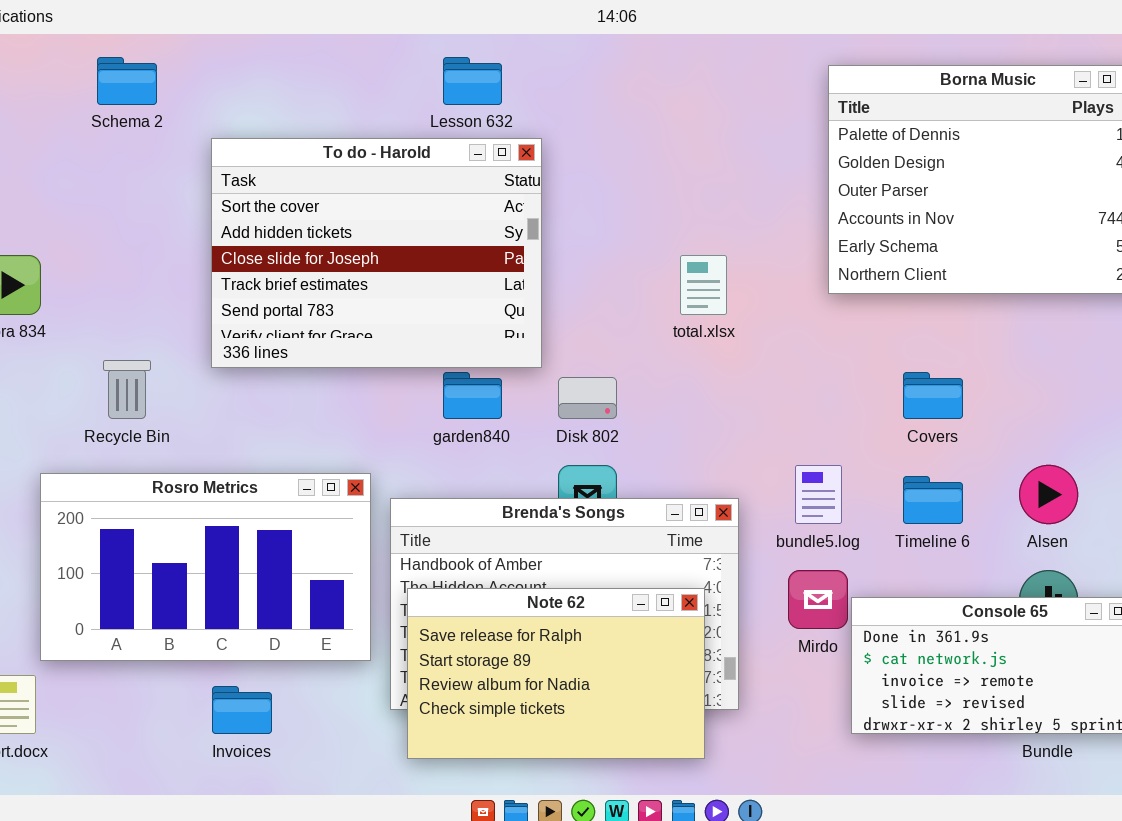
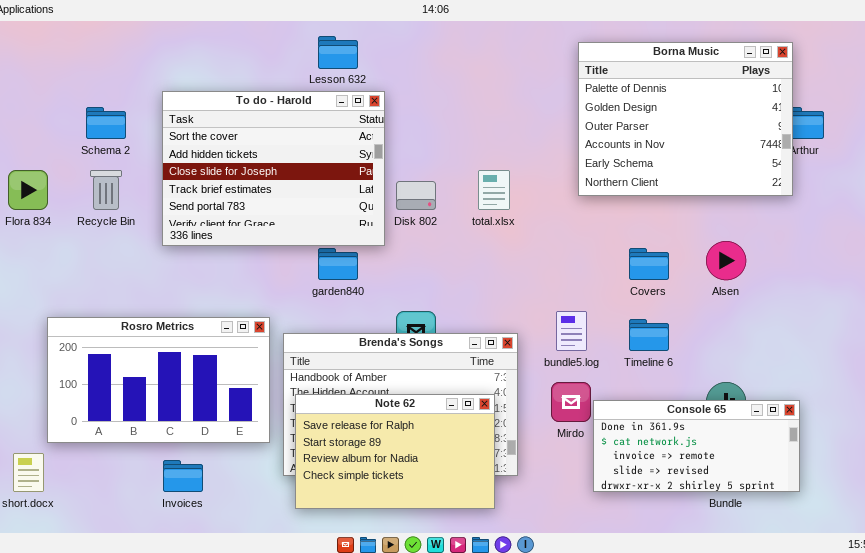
Schema 2: [97,57,157,105] -> [86,107,126,139], moved
Recycle Bin: [103,360,151,419] -> [90,170,122,210], moved
Disk 802: [558,377,617,419] -> [396,181,436,210], moved
Alsen: [1019,465,1078,524] -> [706,241,746,280], moved

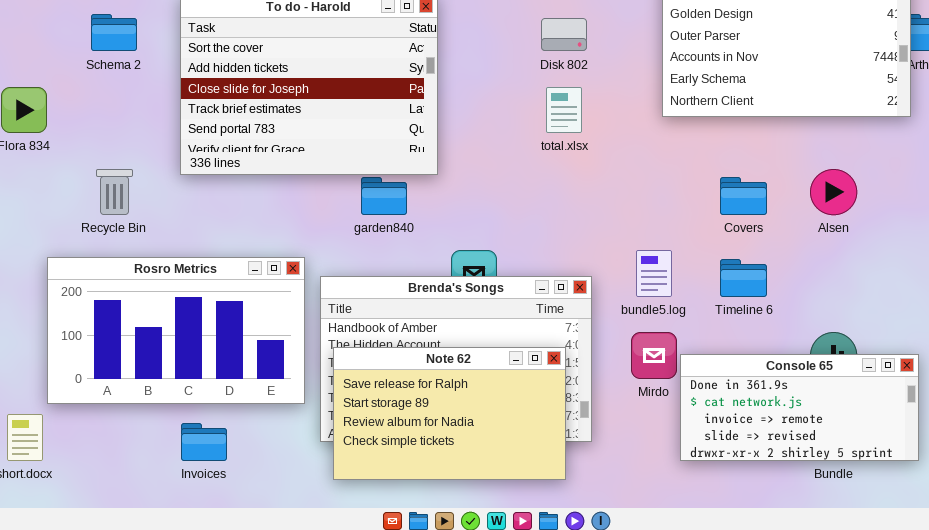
Recycle Bin: [90,170,122,210] -> [96,169,133,215], moved
Disk 802: [396,181,436,210] -> [541,18,587,51], moved

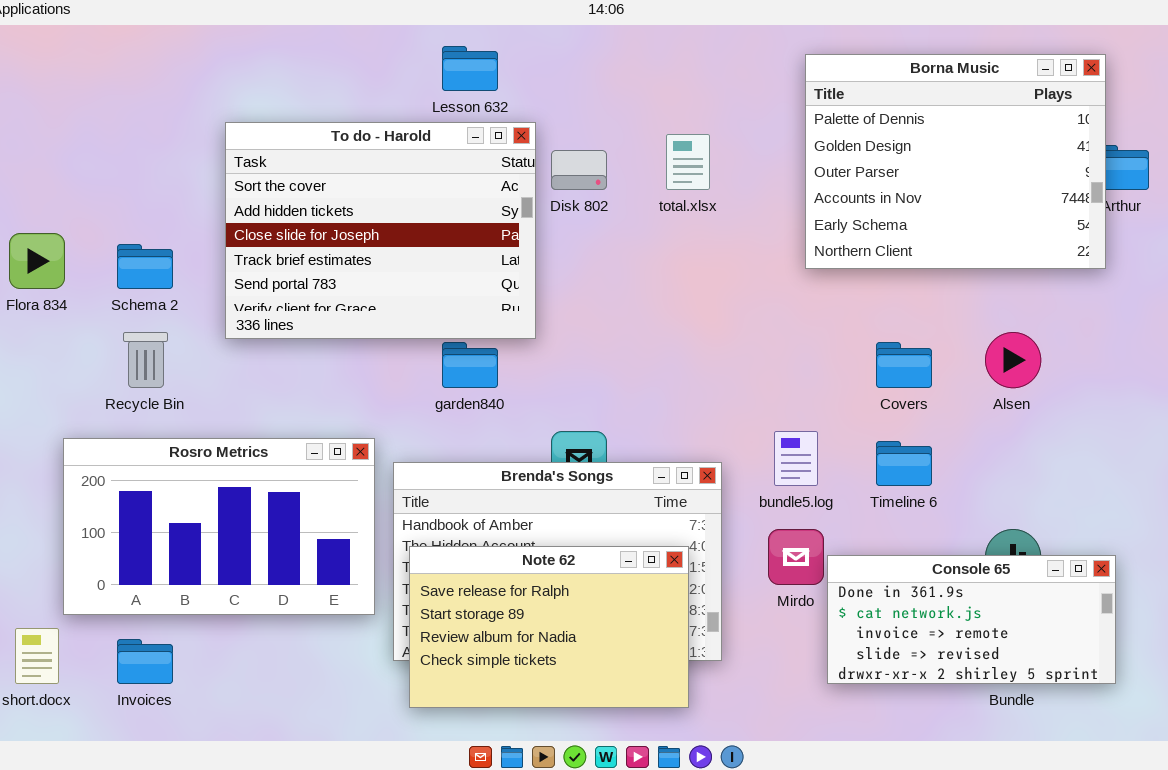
Schema 2: [91,14,137,51] -> [117,244,173,289], moved
Disk 802: [541,18,587,51] -> [551,150,607,190], moved
total.xlsx: [546,87,582,133] -> [666,134,710,190], moved
Invoices: [181,423,227,461] -> [117,639,173,684], moved

